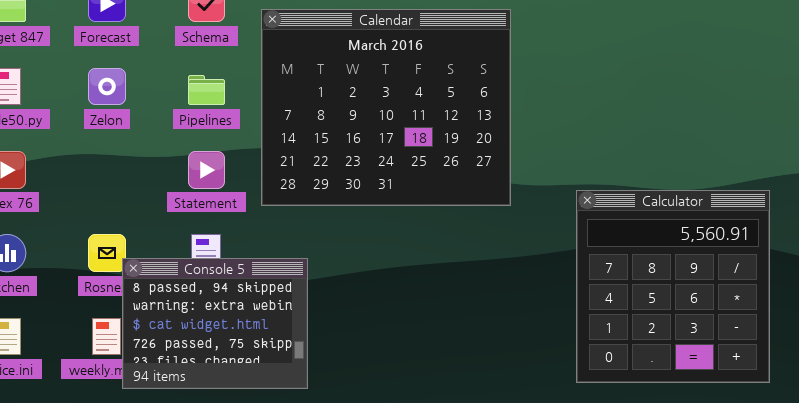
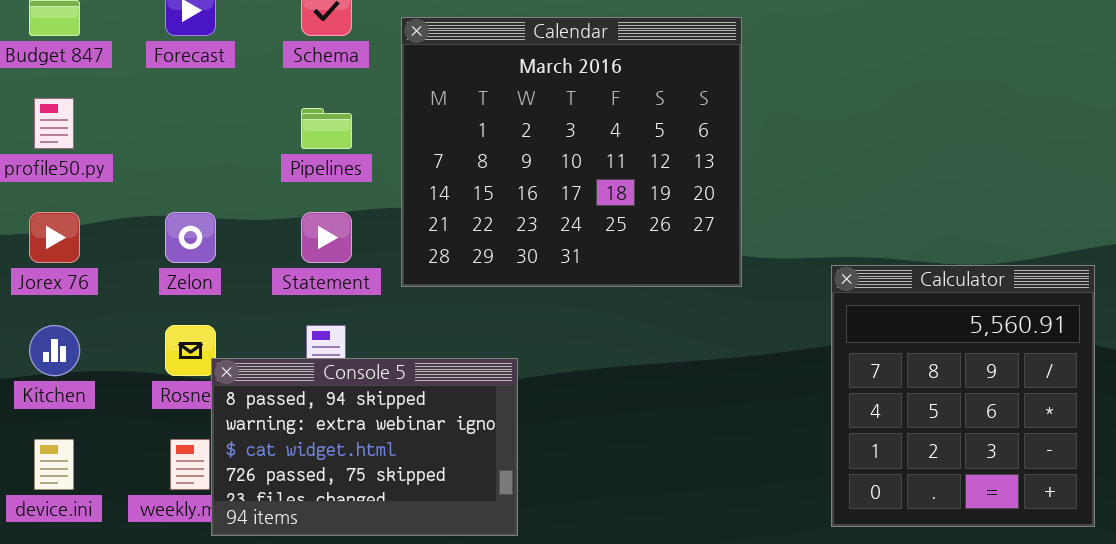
Zelon: [88,68,126,105] -> [165,212,216,263], moved
Console 5: [122,258,308,389] -> [211,358,518,536], resized

